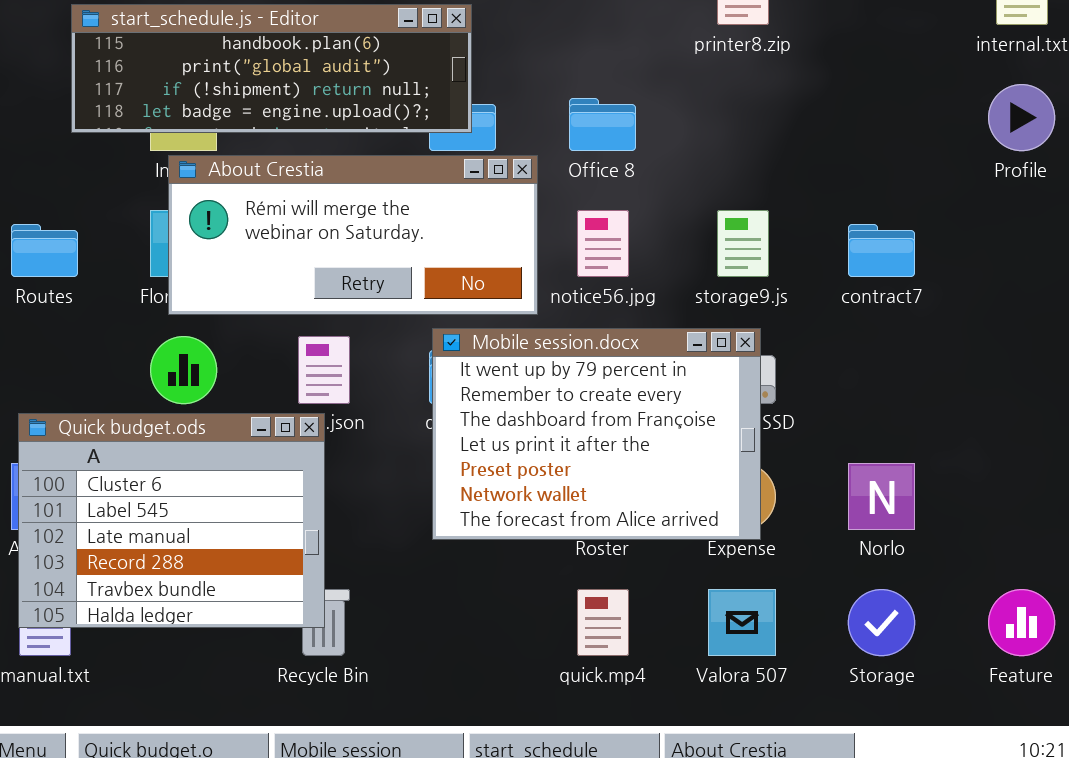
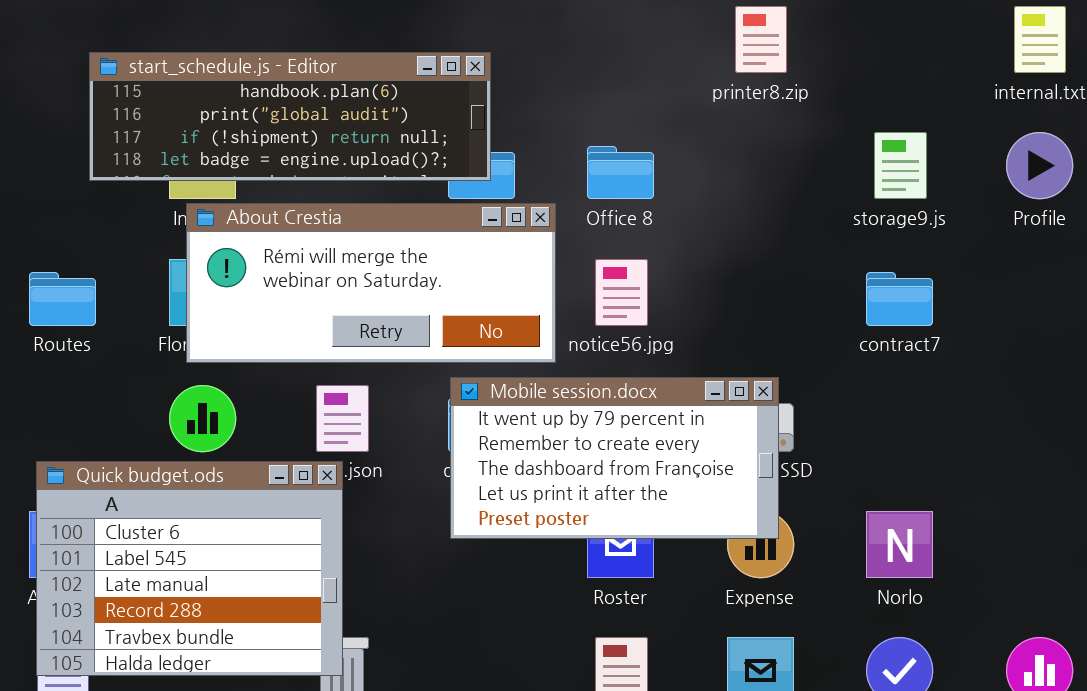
storage9.js: [717,210,769,277] -> [874,132,927,199], moved
Mobile session.docx: [432,328,761,540] -> [450,377,779,539], resized

